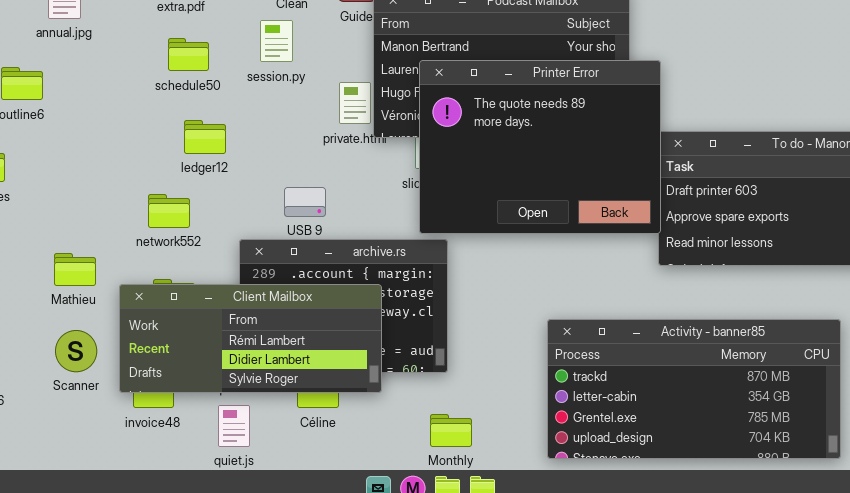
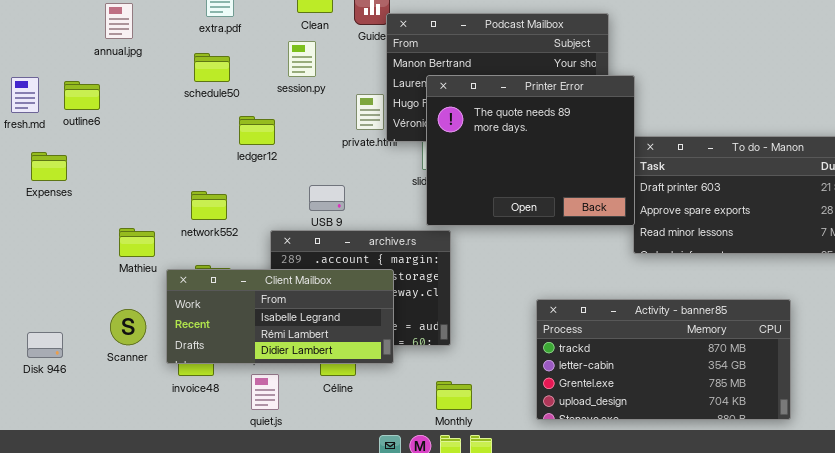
schedule50: [168,38,209,71] -> [194,53,230,82], moved
ledger12: [184,120,226,154] -> [239,116,275,145], moved
Mathieu: [54,253,96,286] -> [119,228,155,257], moved
Client Mailbox: [119,284,382,393] -> [166,269,394,364], scrolled up 1 row

